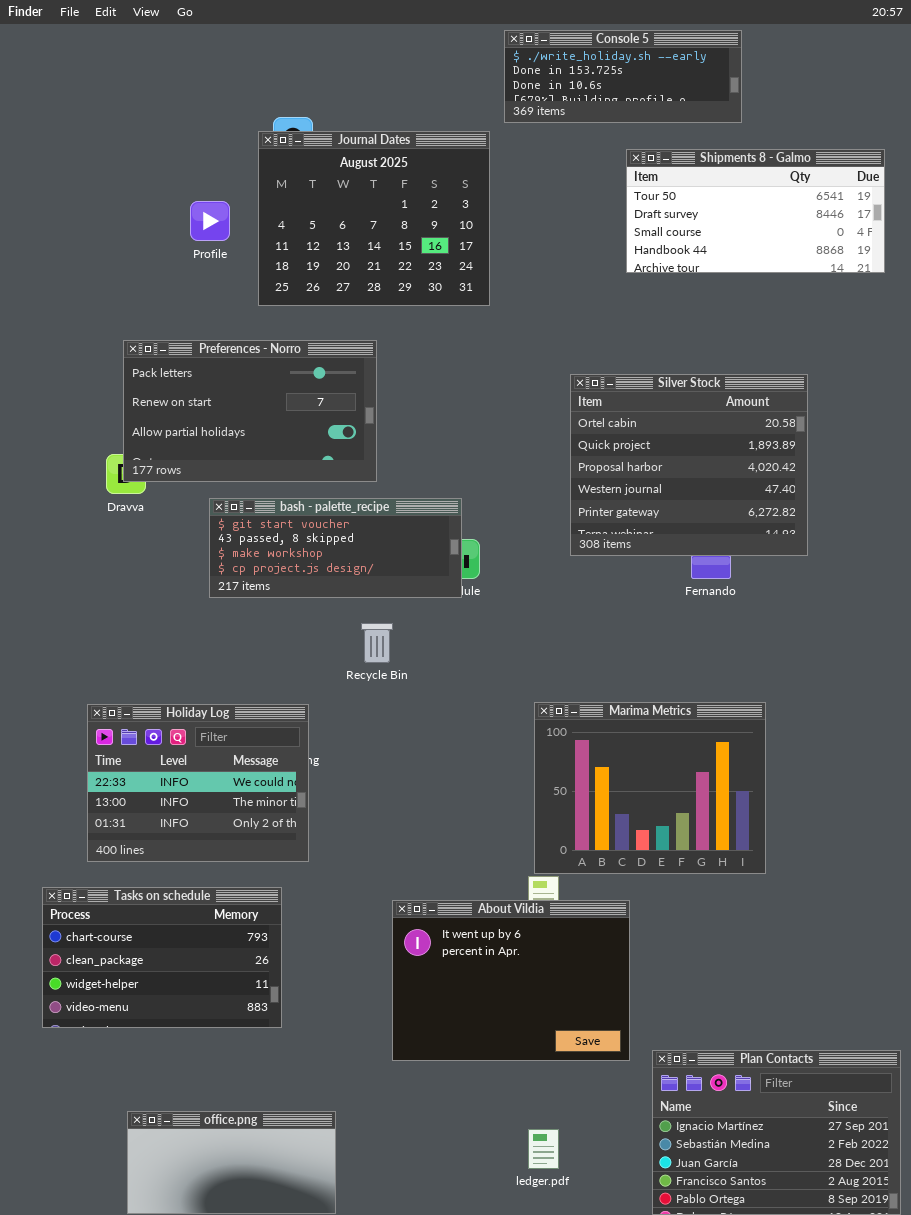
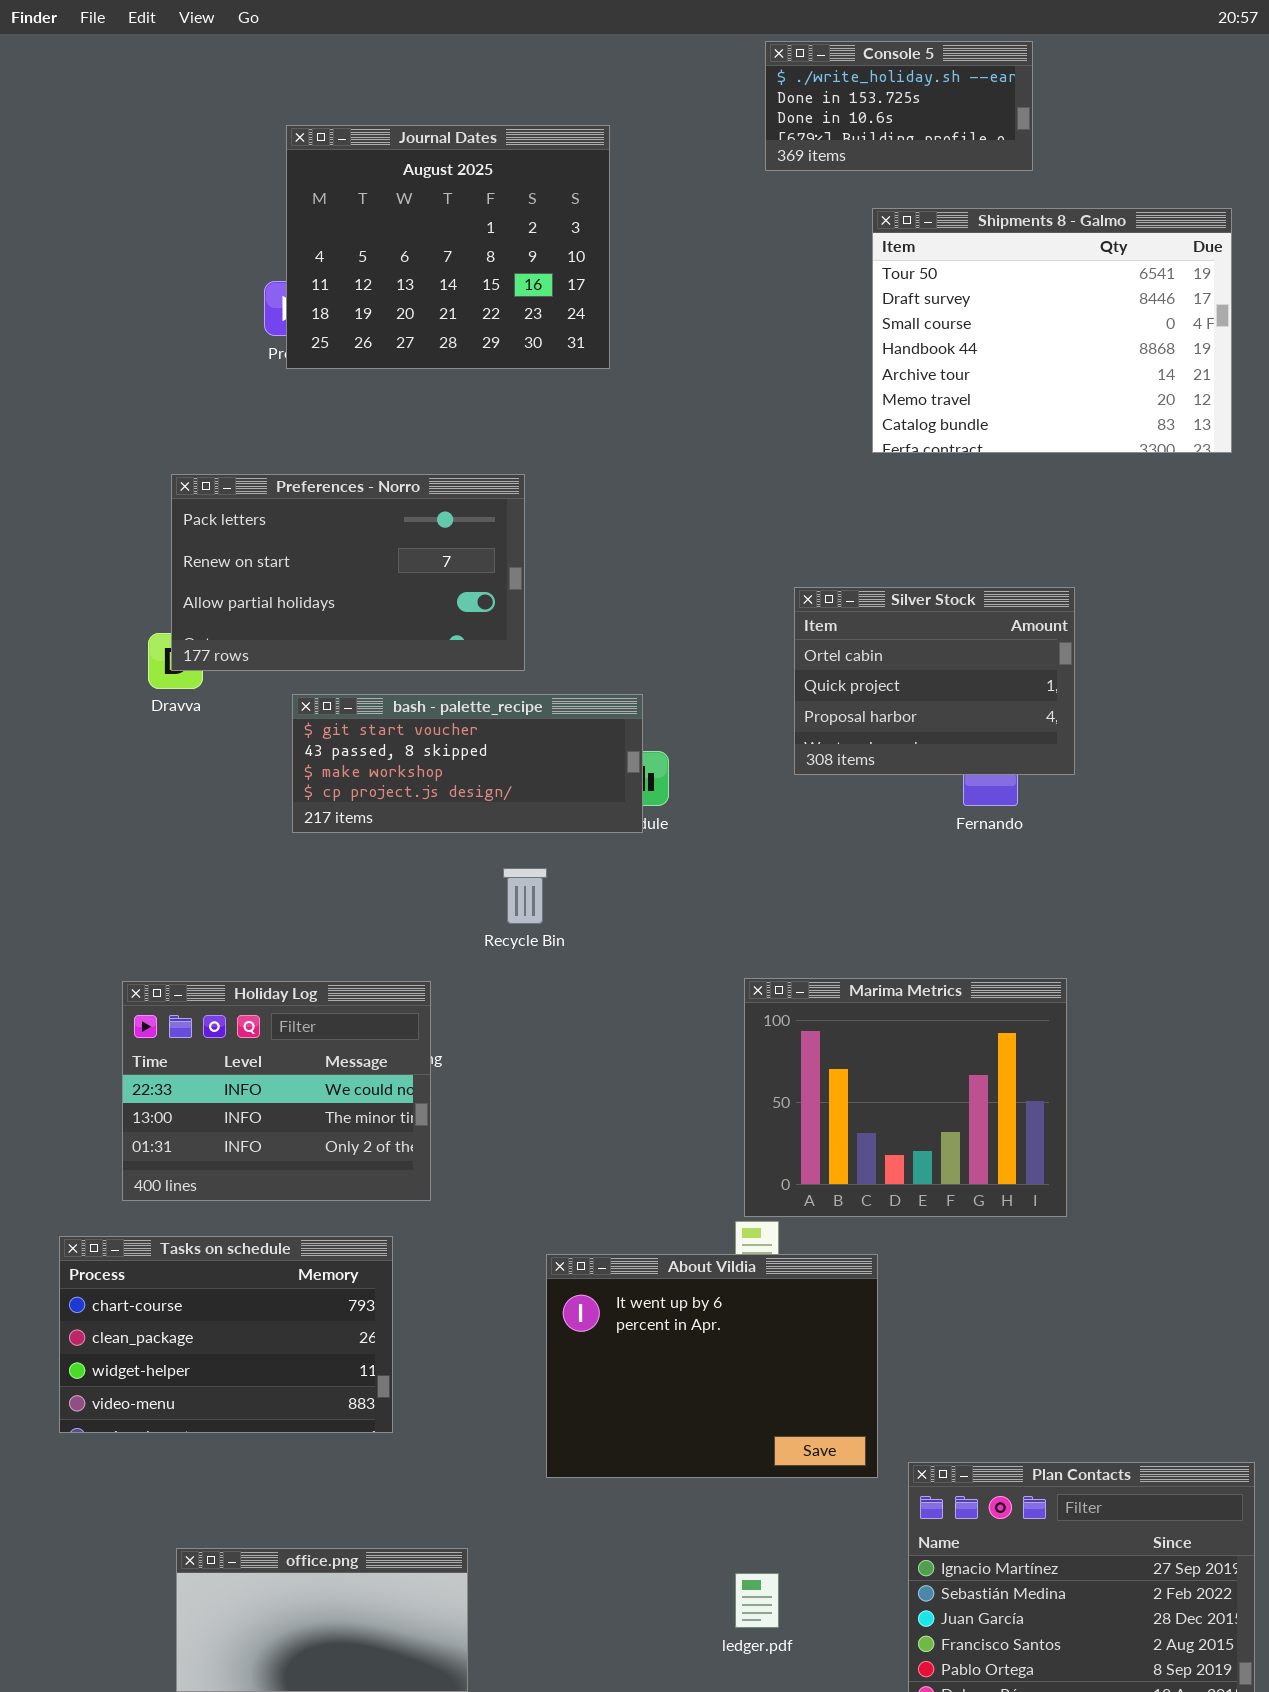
Console 5: [504,30,742,123] -> [765,41,1033,171], resized
Journal Dates: [258,131,490,306] -> [286,125,610,369], moved
Shipments 8 - Galmo: [626,149,885,273] -> [872,208,1232,453], resized
Silver Stock: [570,374,808,556] -> [794,587,1075,775], resized

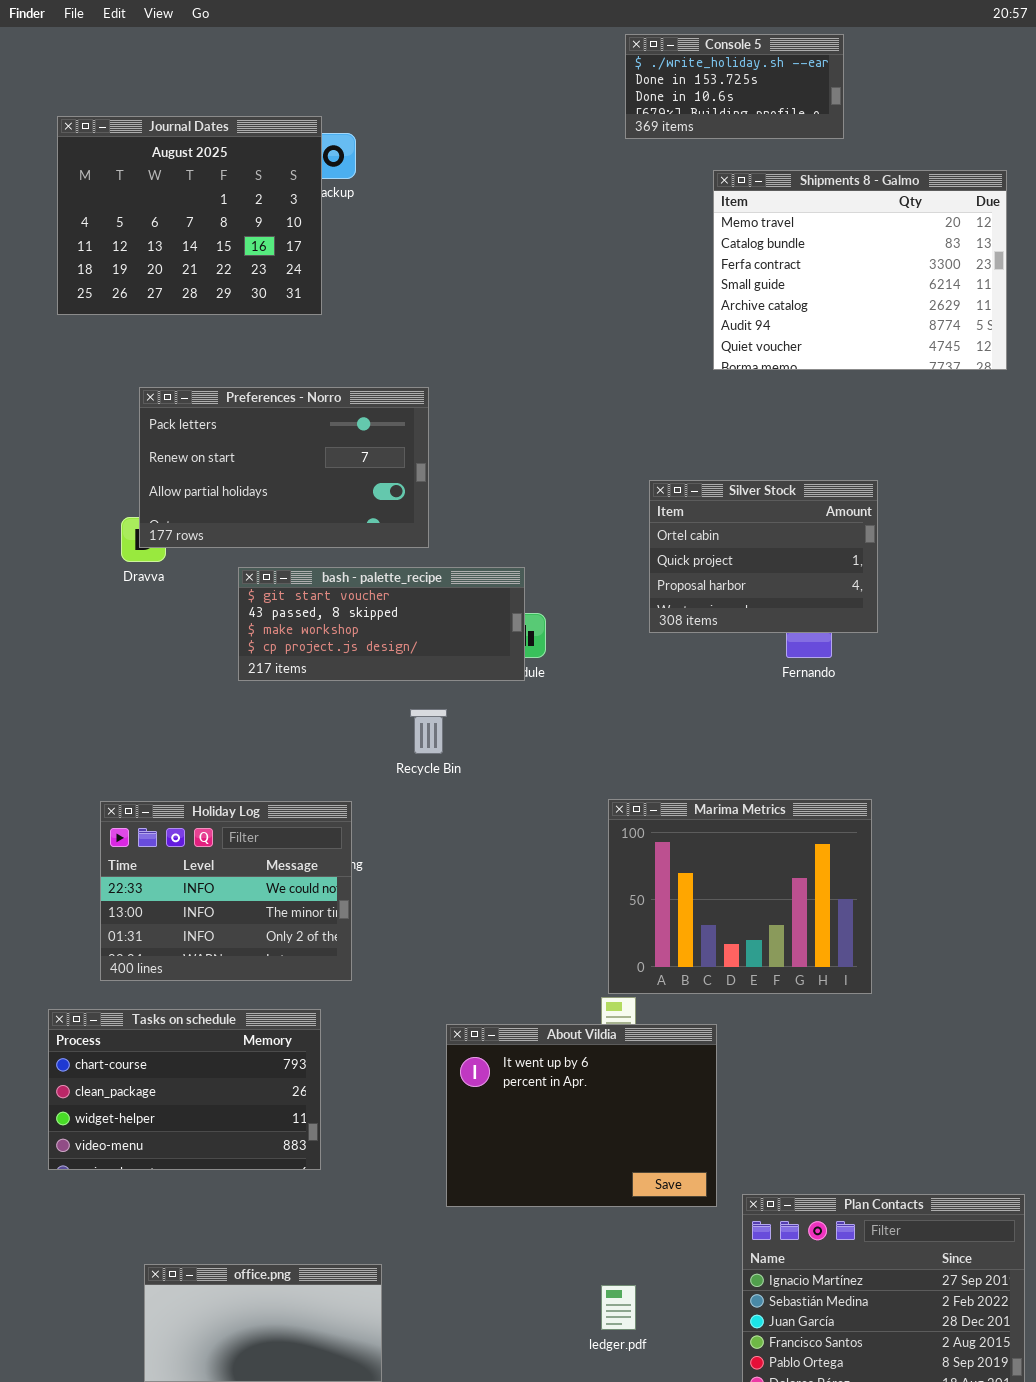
Journal Dates: [286,125,610,369] -> [57,116,322,315], moved
Shipments 8 - Galmo: [872,208,1232,453] -> [713,170,1007,370], scrolled down 5 rows

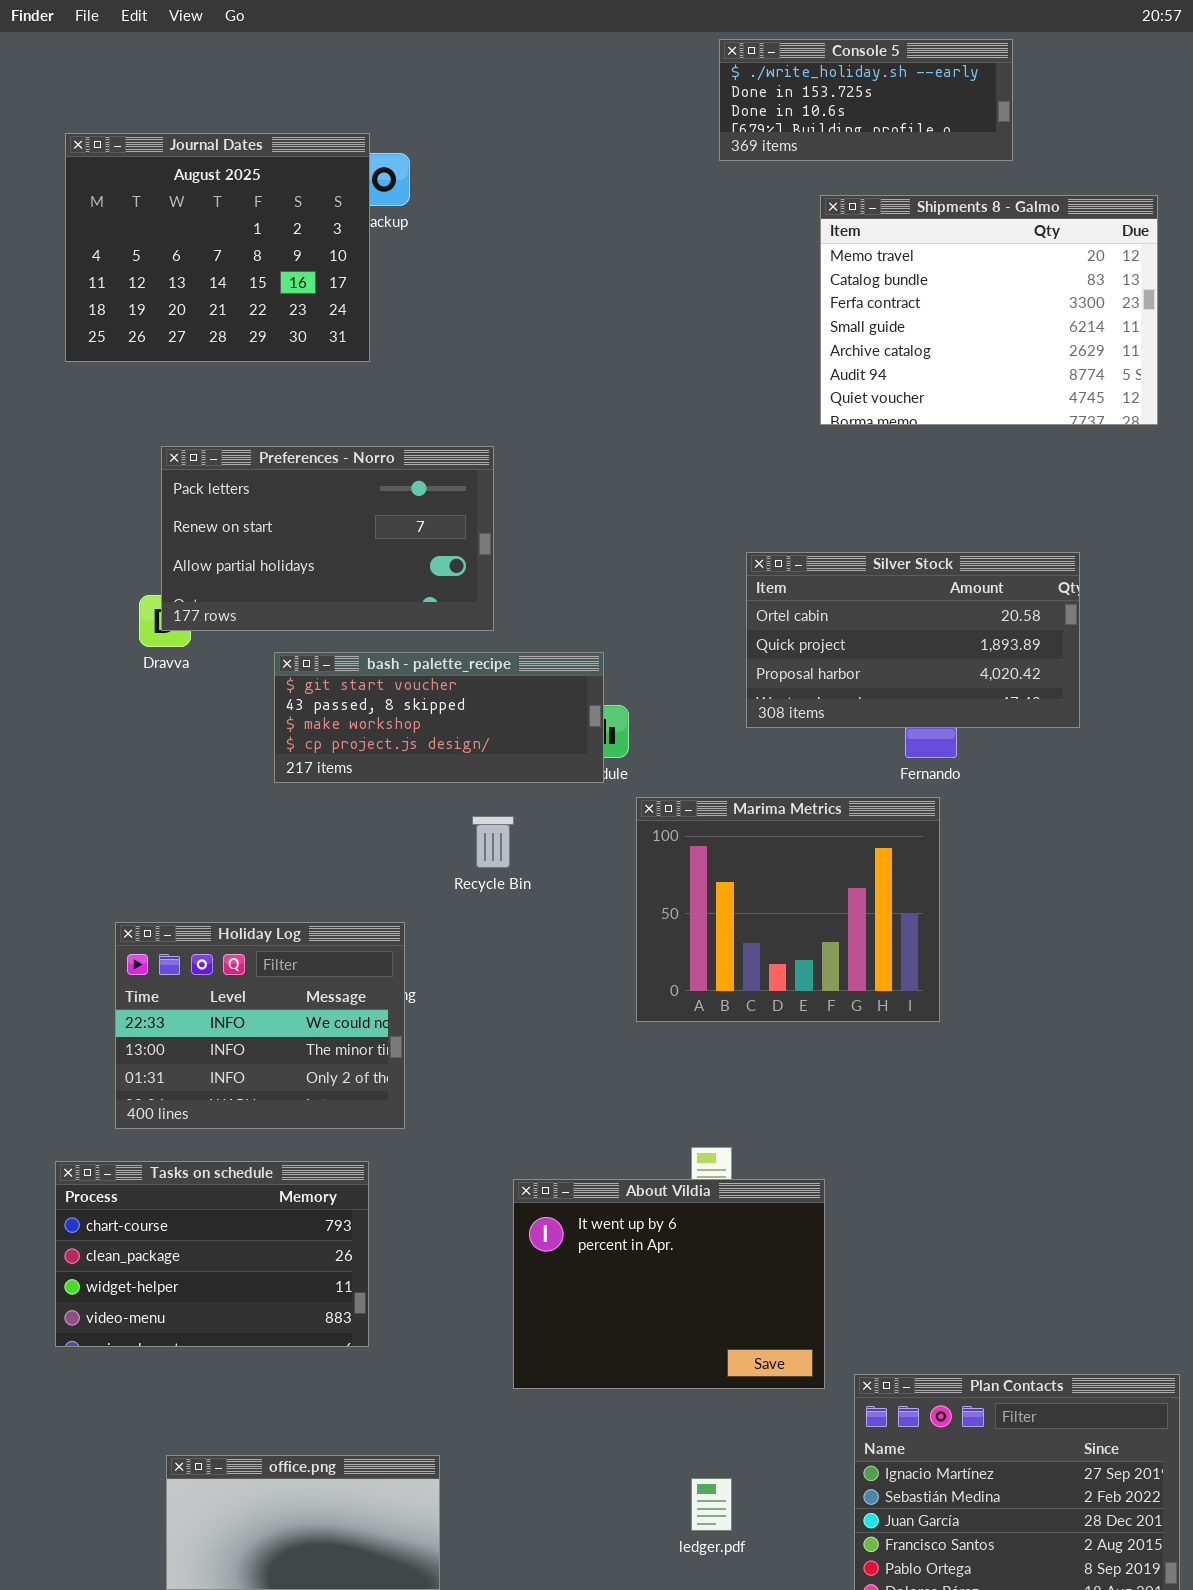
Console 5: [625,34,844,139] -> [719,39,1013,161], resized
Silver Stock: [649,480,878,633] -> [746,552,1080,728], resized
Marima Metrics: [608,799,872,994] -> [636,797,940,1022], moved

